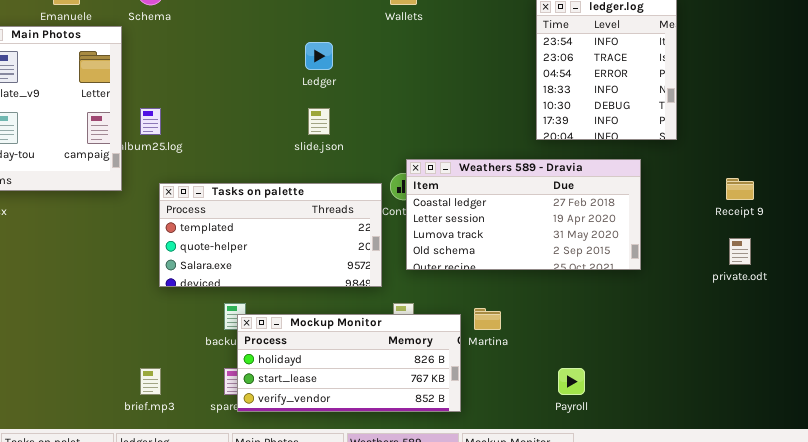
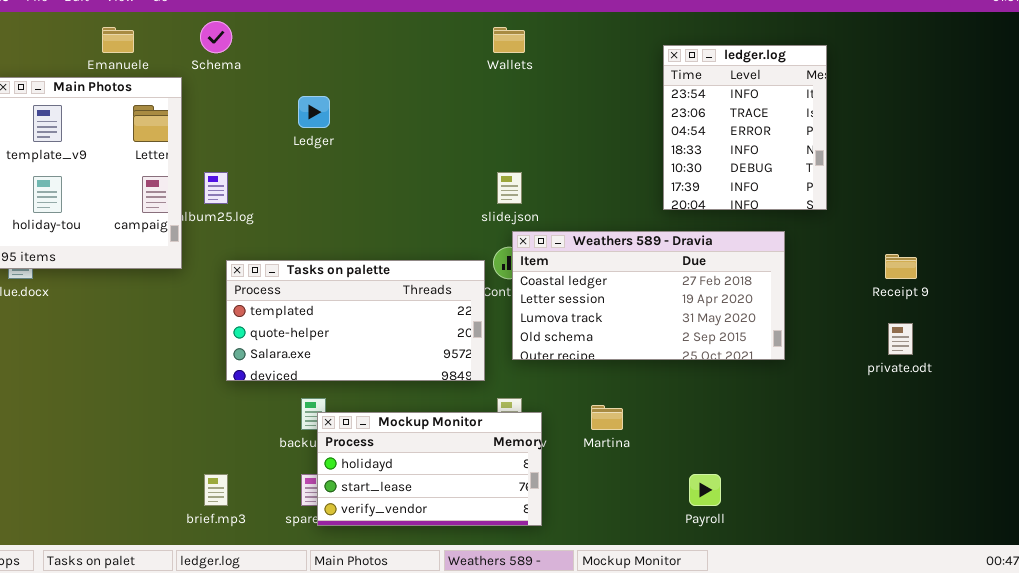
Ledger: [305,42,333,70] -> [298,96,330,128], moved
slide.json: [308,108,330,135] -> [497,172,522,204], moved
Mockup Monitor: [237,314,461,412] -> [317,412,542,526], resized

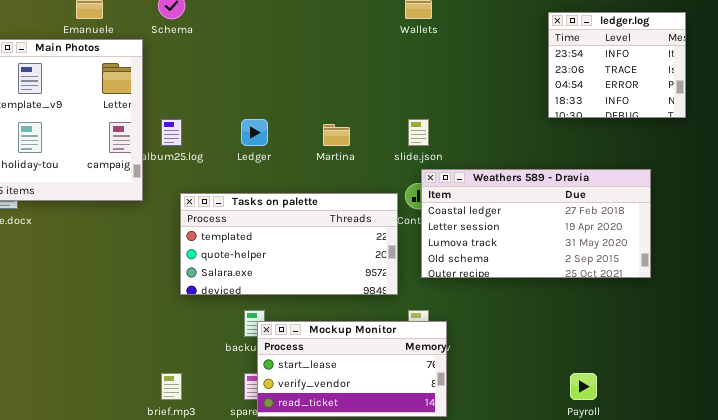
ledger.log: [663,45,827,210] -> [548,12,686,118], resized
Ledger: [298,96,330,128] -> [241,119,268,146], moved
Martina: [591,405,623,430] -> [323,124,350,146], moved
Mockup Monitor: [317,412,542,526] -> [257,321,447,417], scrolled down 1 row

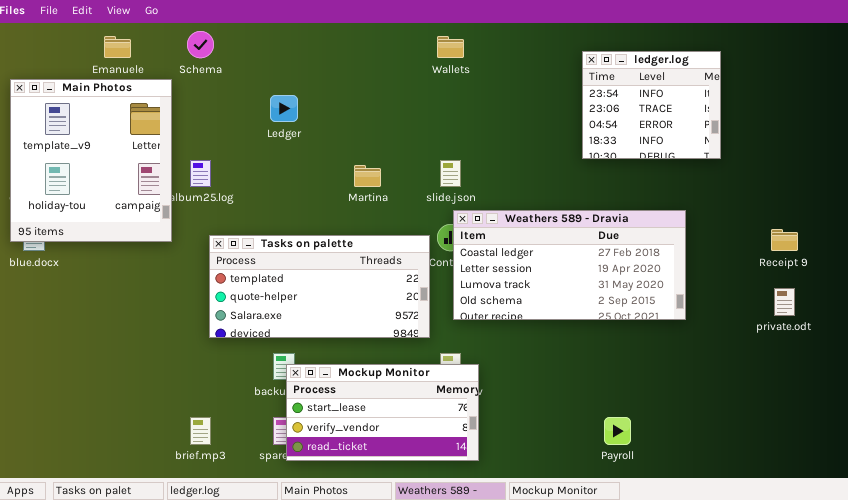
Ledger: [241,119,268,146] -> [270,95,298,122], moved

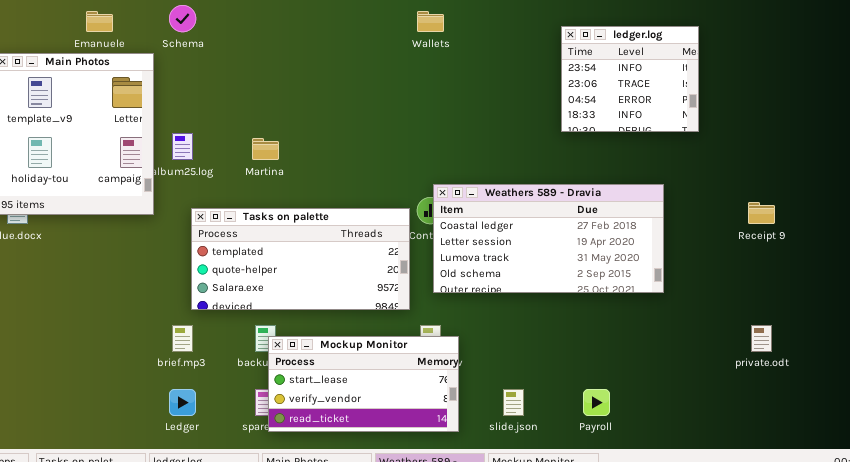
Ledger: [270,95,298,122] -> [169,389,196,416], moved
slide.json: [440,160,461,187] -> [503,389,524,416], moved
Martina: [354,165,381,187] -> [252,138,279,160], moved
private.odt: [774,288,795,316] -> [751,325,772,352], moved
brief.mp3: [190,417,211,445] -> [172,325,193,352], moved

